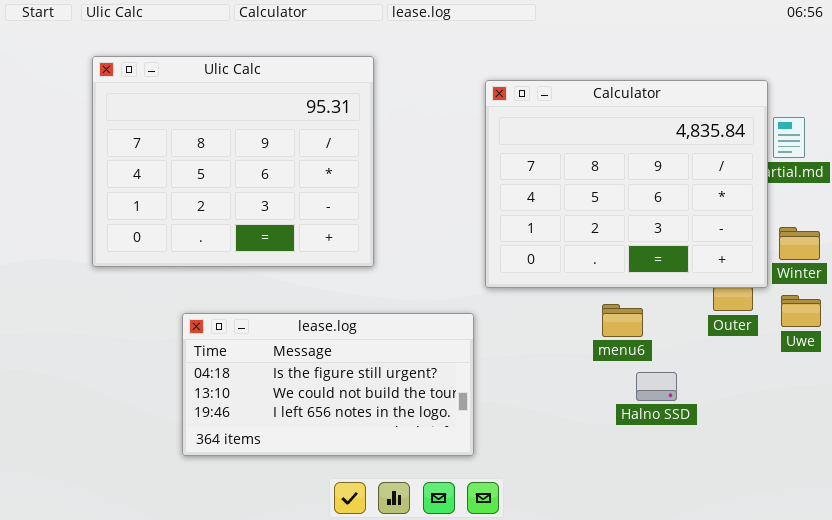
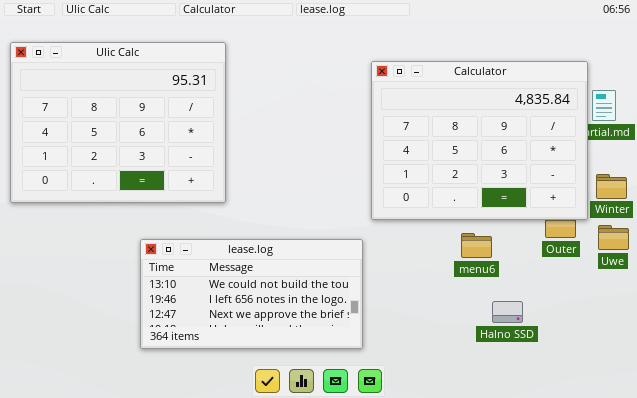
Ulic Calc: [92,56,374,267] -> [10,42,226,203], moved
lease.log: [182,313,474,456] -> [140,239,363,349], scrolled down 1 row
Halno SSD: [636,372,677,401] -> [492,301,523,323], moved

